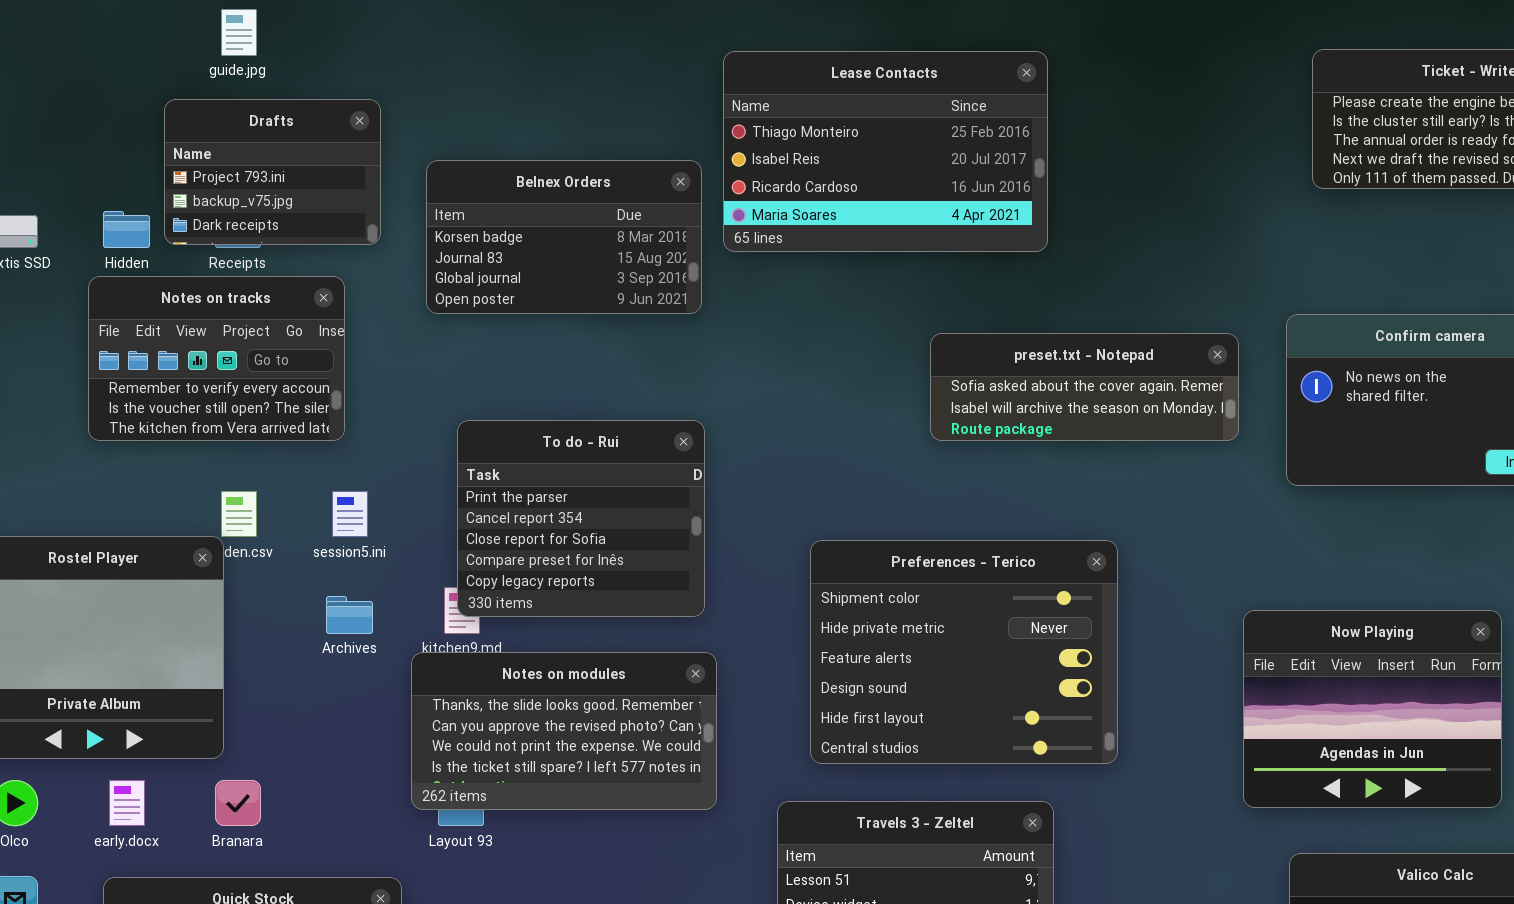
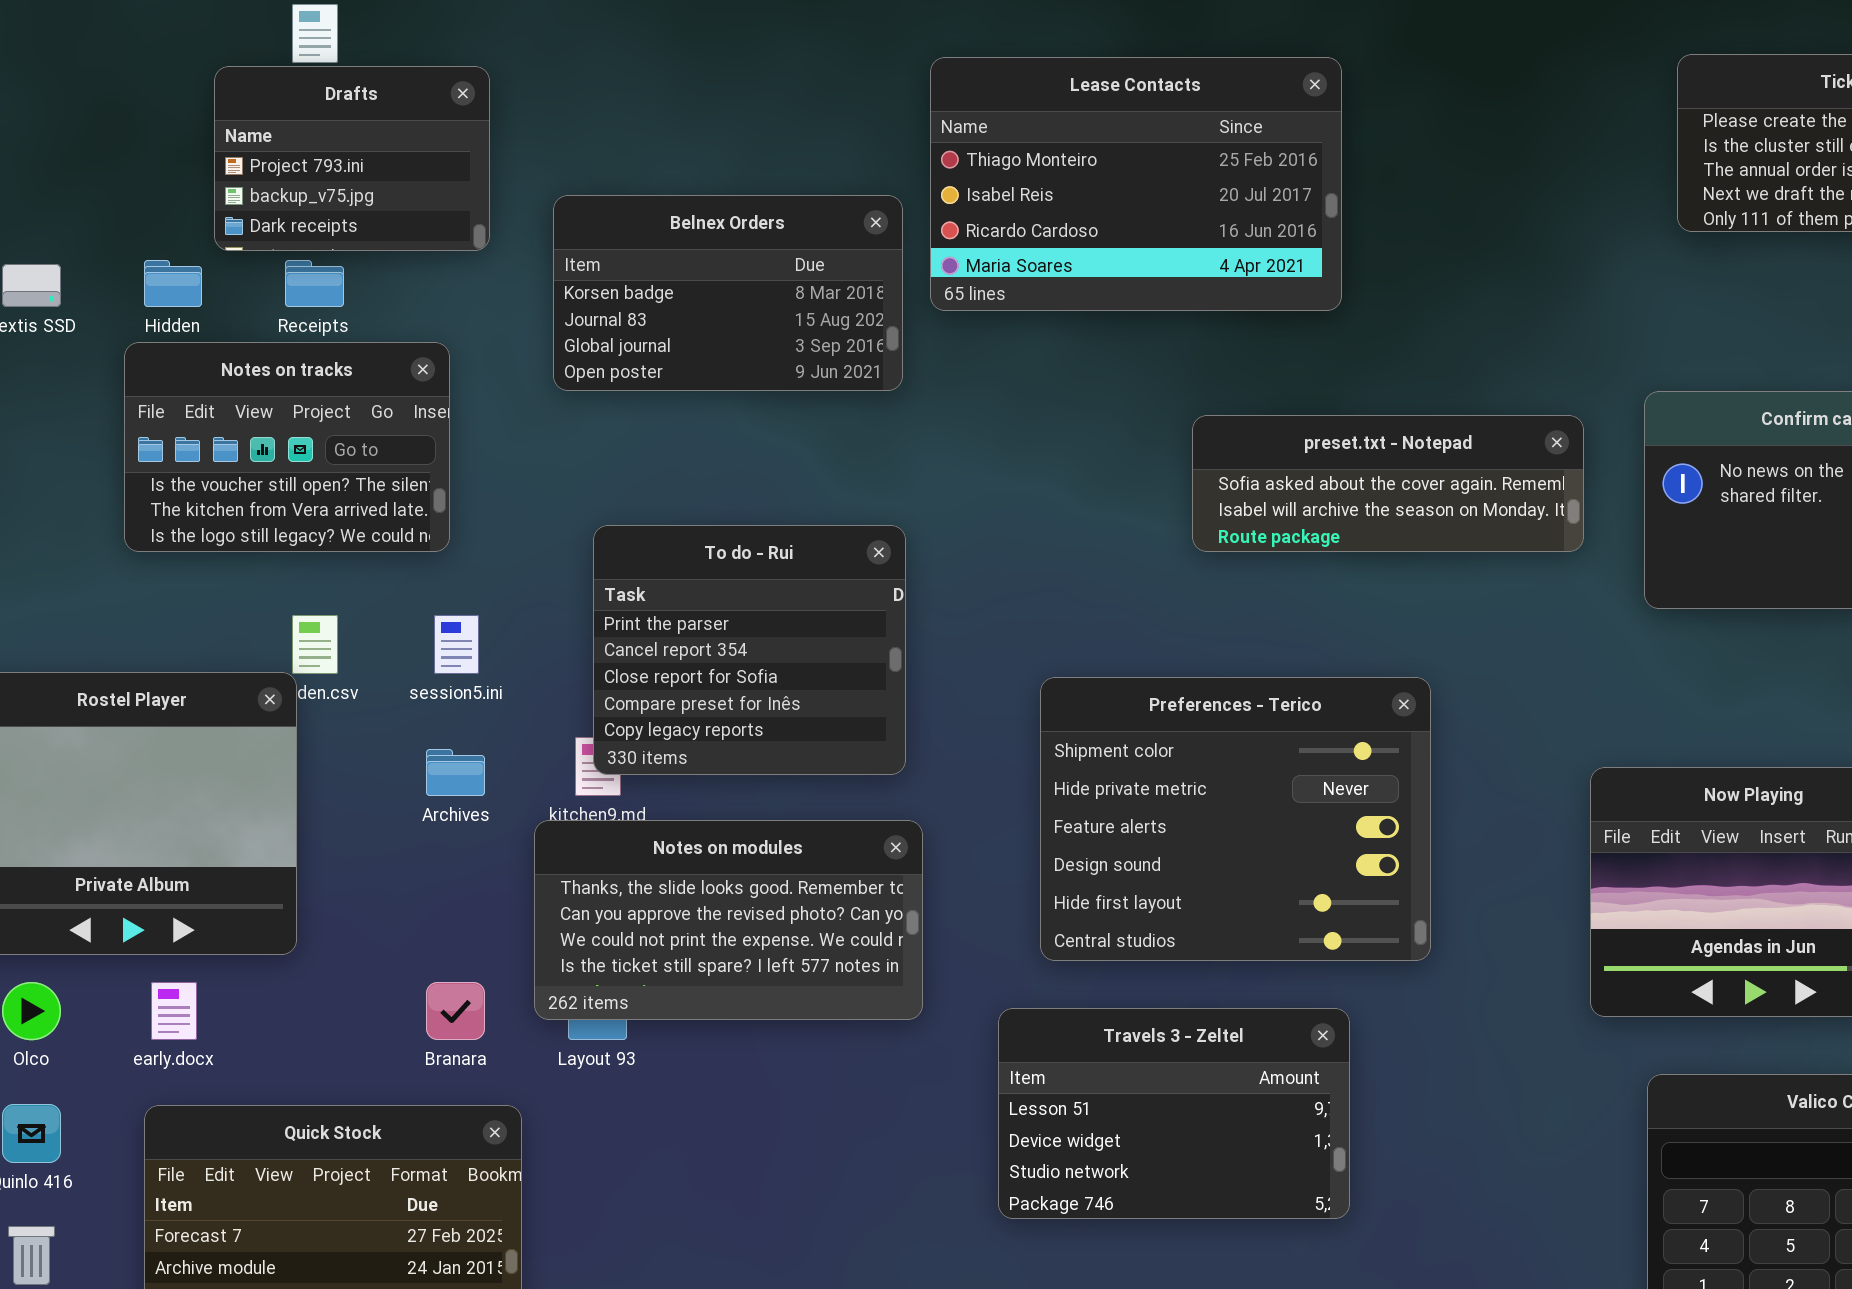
Drafts: [164,99,381,245] -> [214,66,490,251], moved
Notes on tracks: [88,276,345,441] -> [124,342,450,552], scrolled down 1 row
Branara: [215,780,261,826] -> [426,982,485,1040], moved

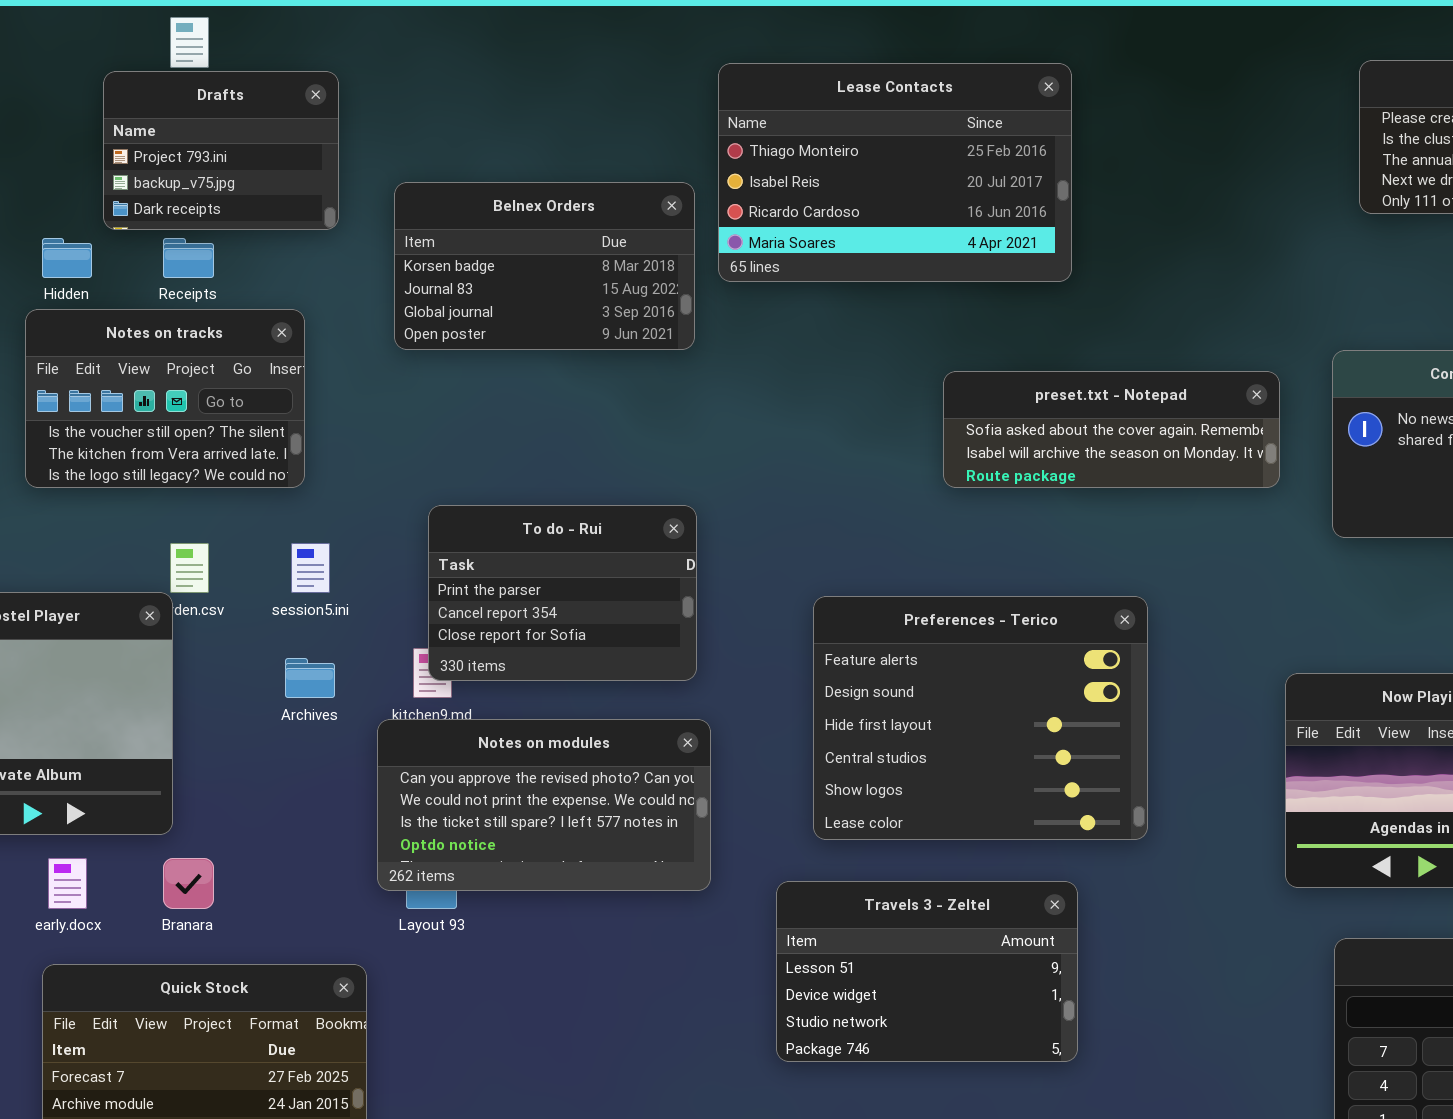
To do - Rui: [593,525,906,775] -> [428,505,697,681], resized
Preferences - Terico: [1040,677,1431,961] -> [813,596,1148,840], scrolled down 2 rows
Notes on modules: [534,820,923,1020] -> [377,719,711,891], scrolled down 1 row
Branara: [426,982,485,1040] -> [163,858,214,909], moved

